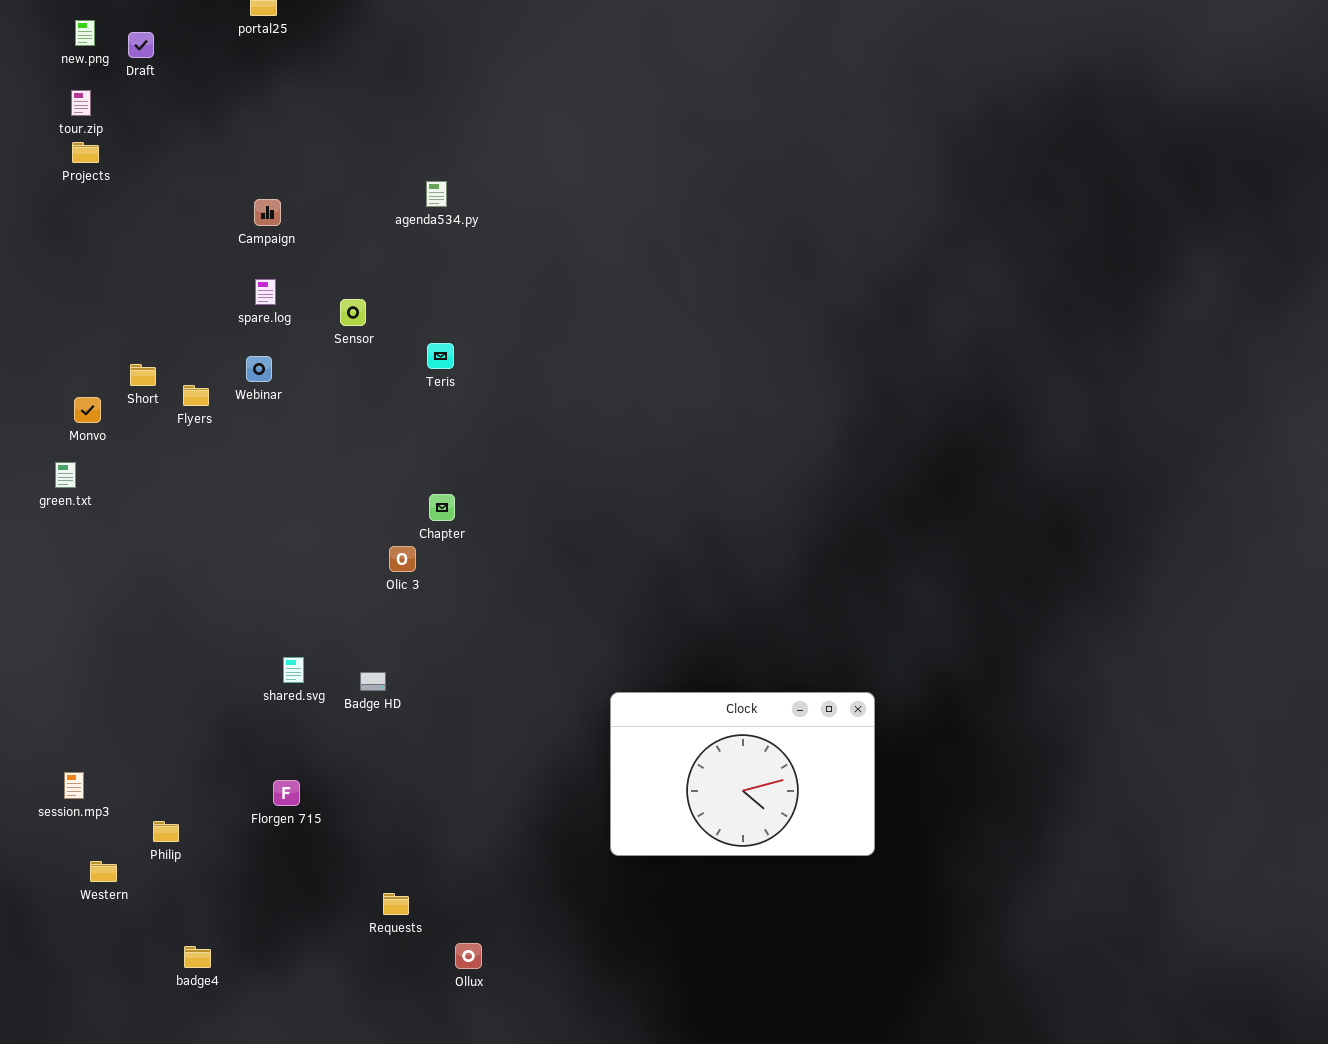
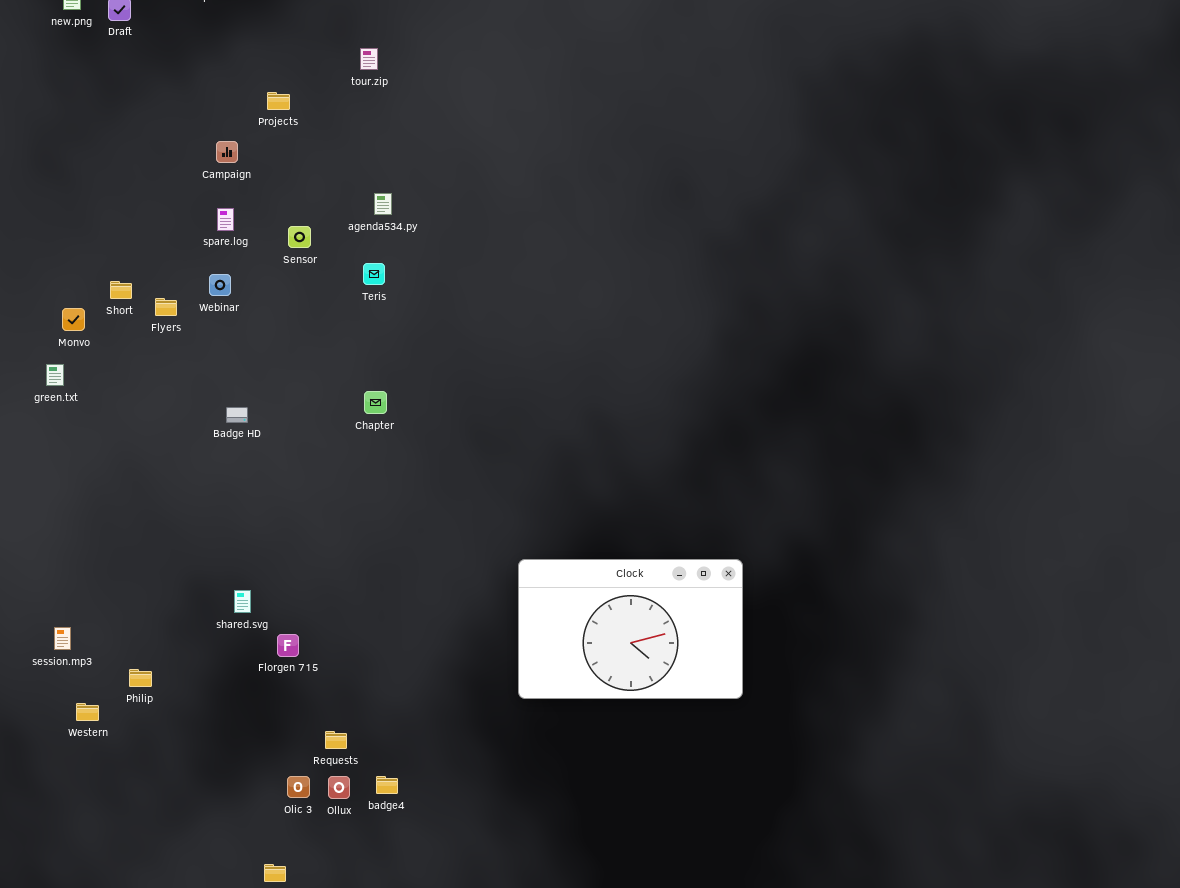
tour.zip: [71,90,91,116] -> [360,48,378,70], moved
Projects: [72,142,99,163] -> [267,92,290,110], moved
agenda534.py: [426,181,447,207] -> [374,193,392,215], moved
Olic 3: [389,546,416,572] -> [287,776,310,798], moved
shared.svg: [283,657,304,683] -> [234,590,251,613], moved
Badge HD: [360,672,386,691] -> [226,407,248,423], moved
Florgen 715: [273,780,300,806] -> [277,634,299,657], moved
Ollux: [455,943,482,969] -> [328,776,350,799], moved
badge4: [184,946,211,968] -> [376,776,398,794], moved

